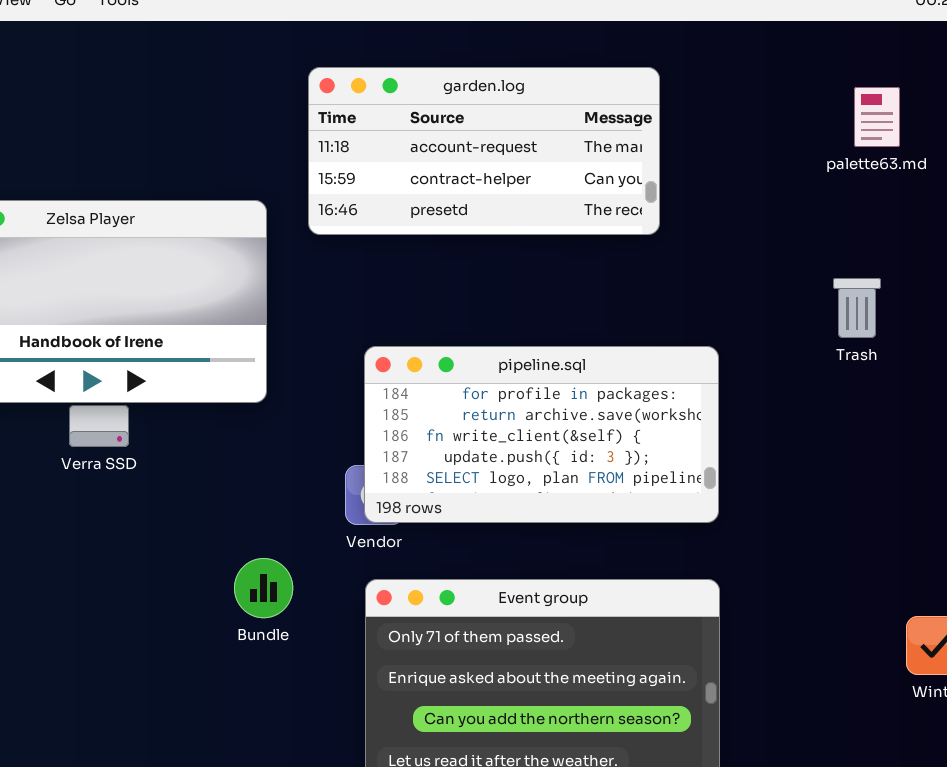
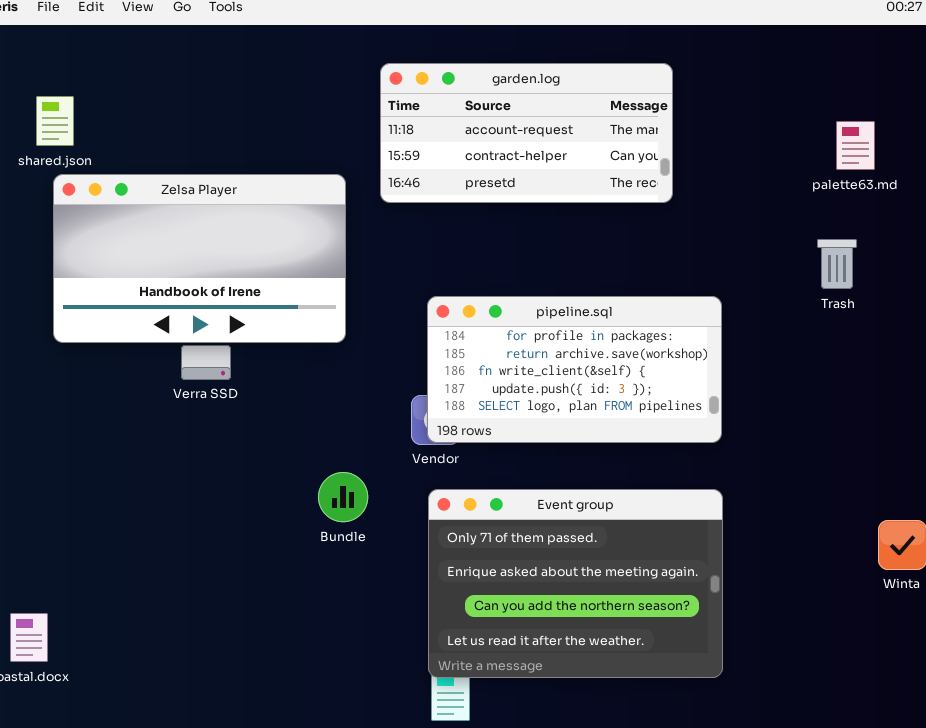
palette63.md: [854,87,900,147] -> [836,121,875,170], moved

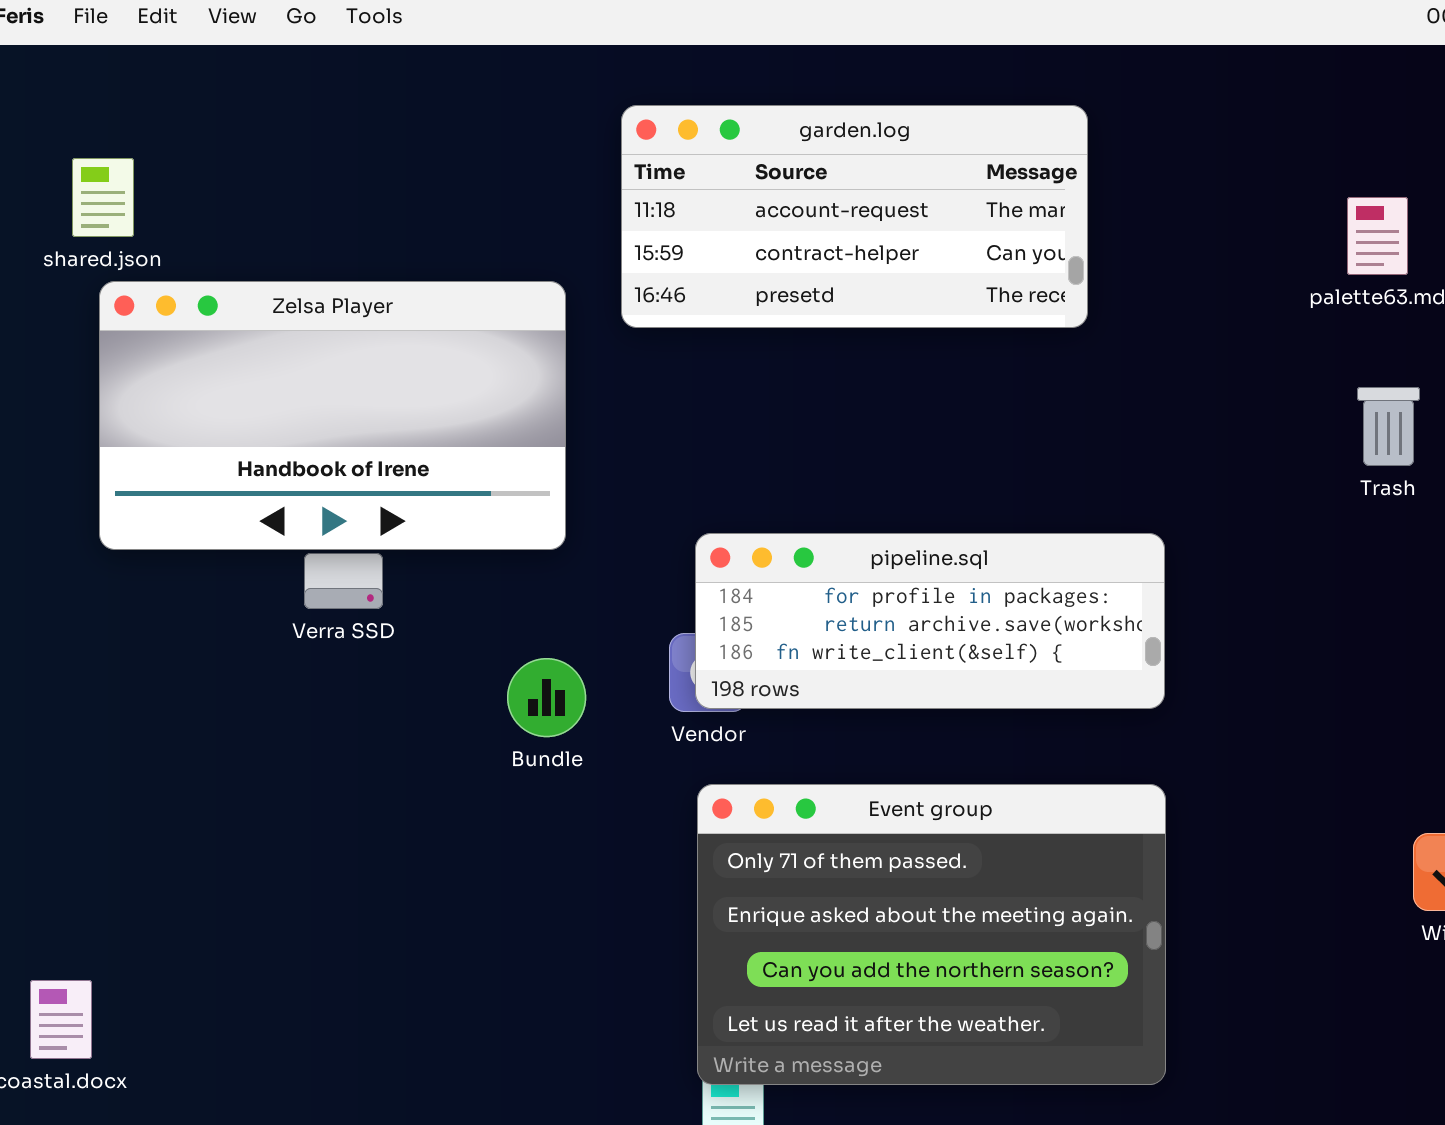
Trash: [817,239,857,289] -> [1357,387,1420,466], moved
pipeline.sql: [427,296,722,443] -> [695,533,1165,709], resized
Bundle: [318,472,368,522] -> [507,658,586,737], moved

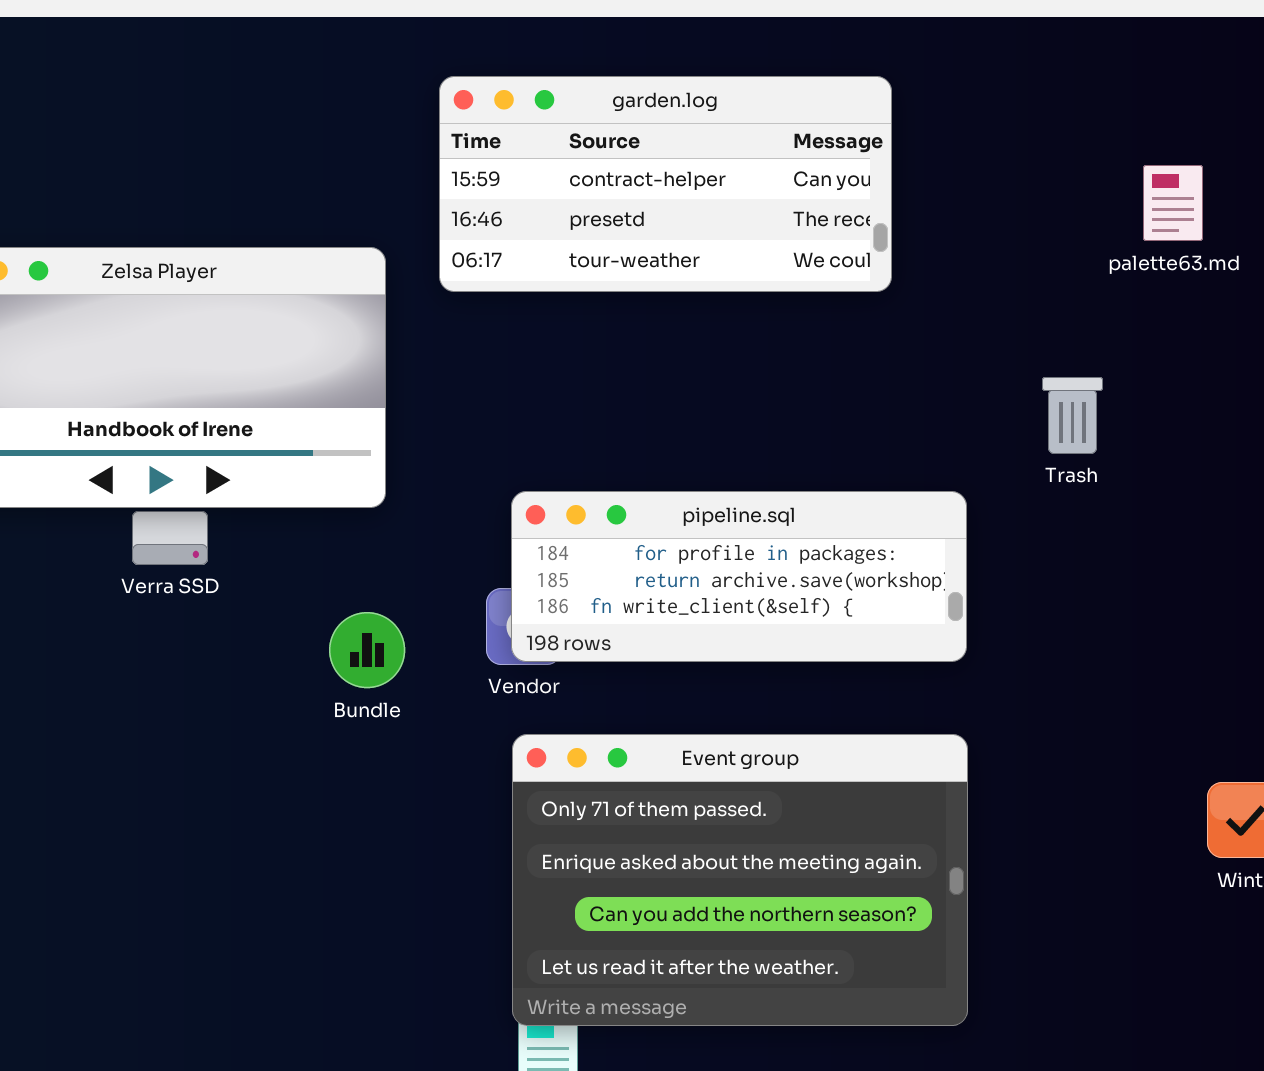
garden.log: [621,105,1088,328] -> [439,76,892,292], scrolled down 1 row
Trash: [1357,387,1420,466] -> [1042,377,1103,454], moved

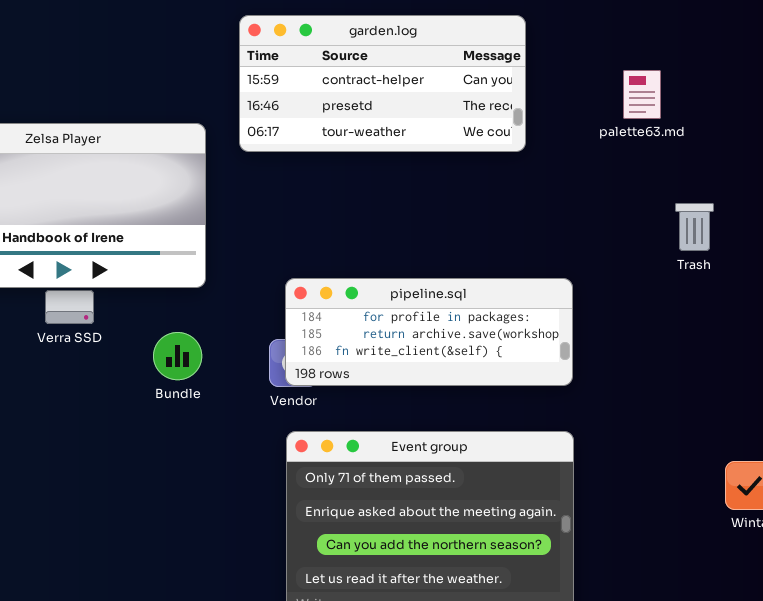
palette63.md: [1143,165,1203,241] -> [623,70,661,119], moved
Trash: [1042,377,1103,454] -> [675,203,714,251], moved
Bundle: [329,612,405,688] -> [153,332,202,380], moved

